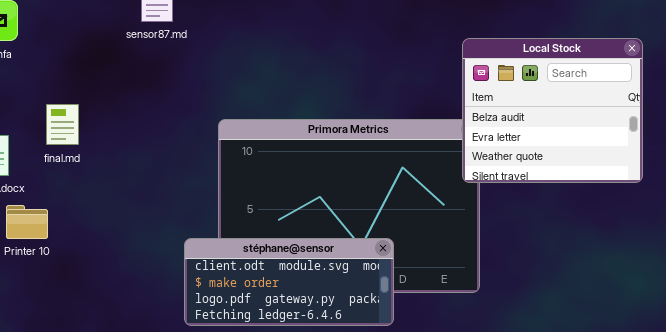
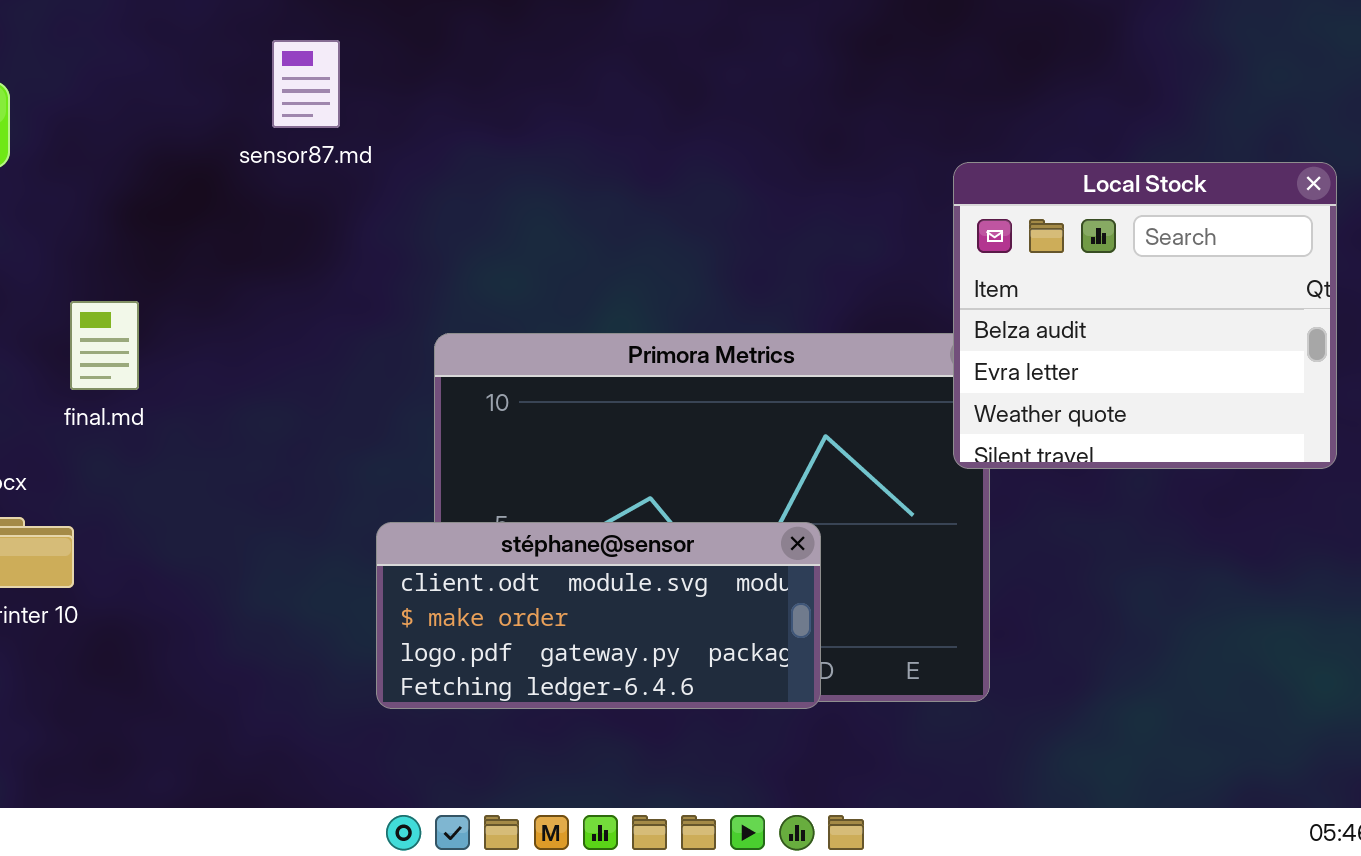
stéphane@sensor: [184,238,394,326] -> [376,522,821,709], moved

